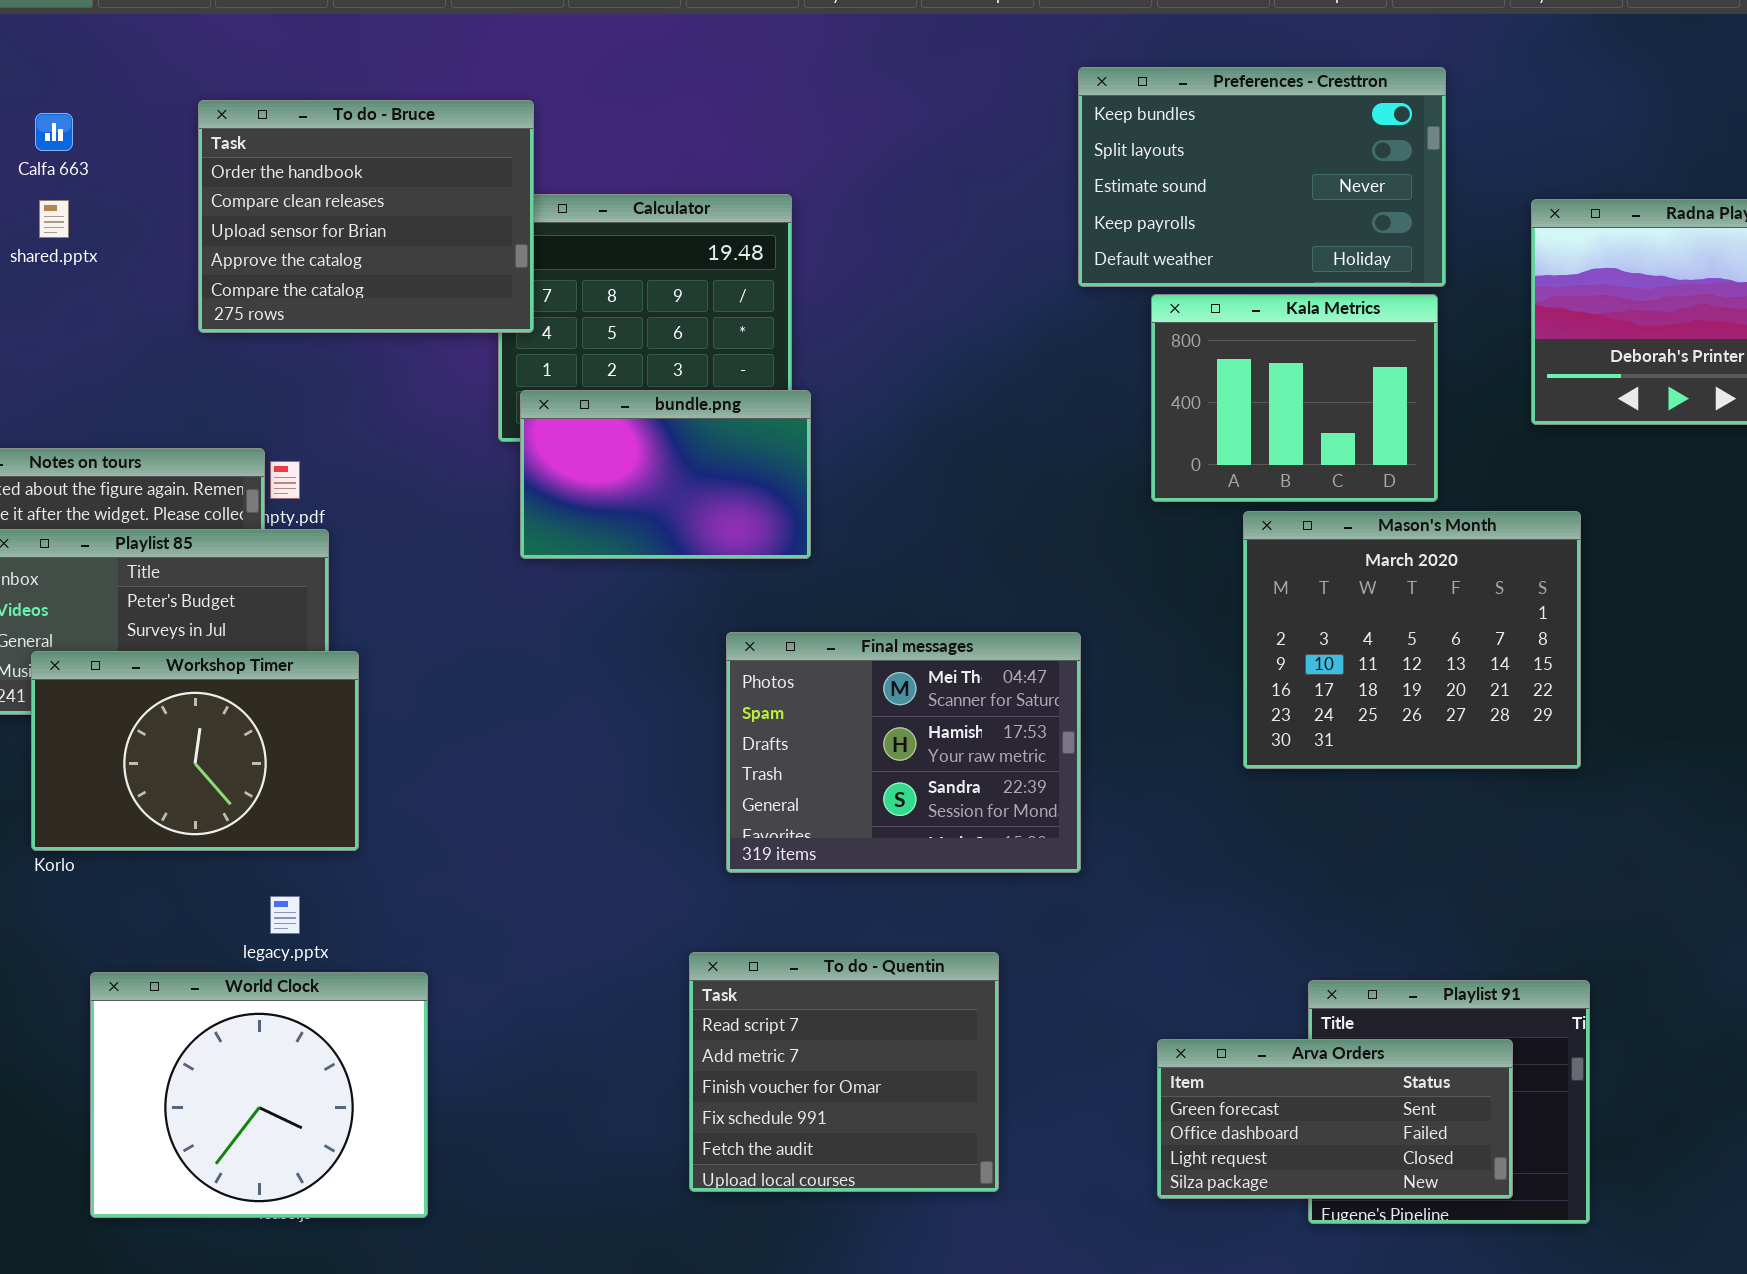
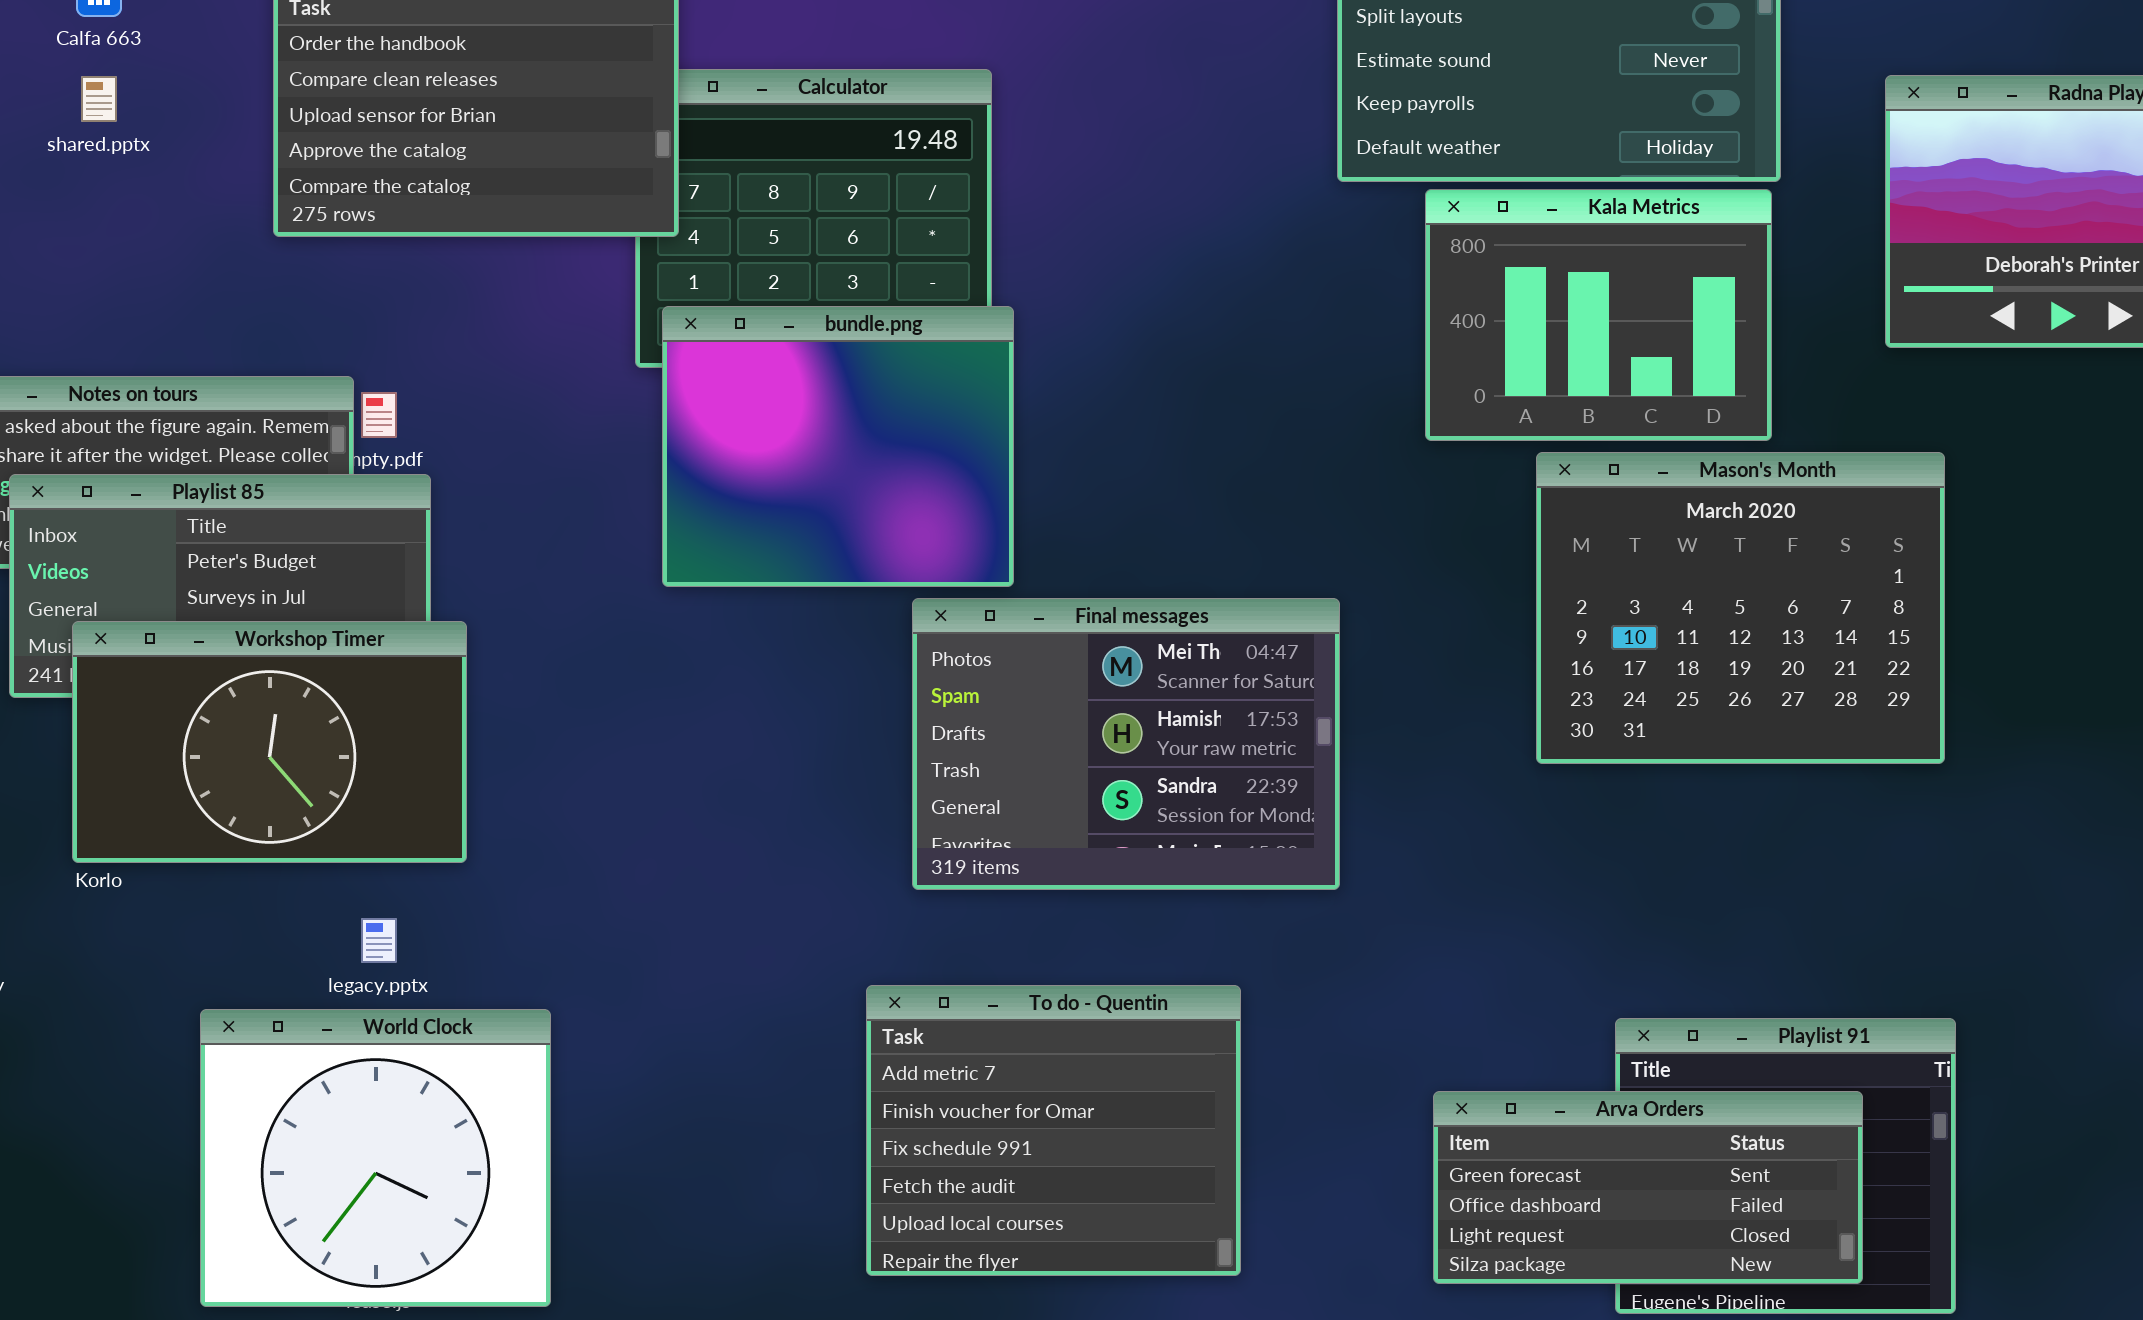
bundle.png: [520,390,811,559] -> [662,306,1014,587], resized
To do - Quentin: [689,952,999,1192] -> [866,985,1241,1276], scrolled down 1 row
World Clock: [90,972,428,1218] -> [200,1009,551,1307], resized

